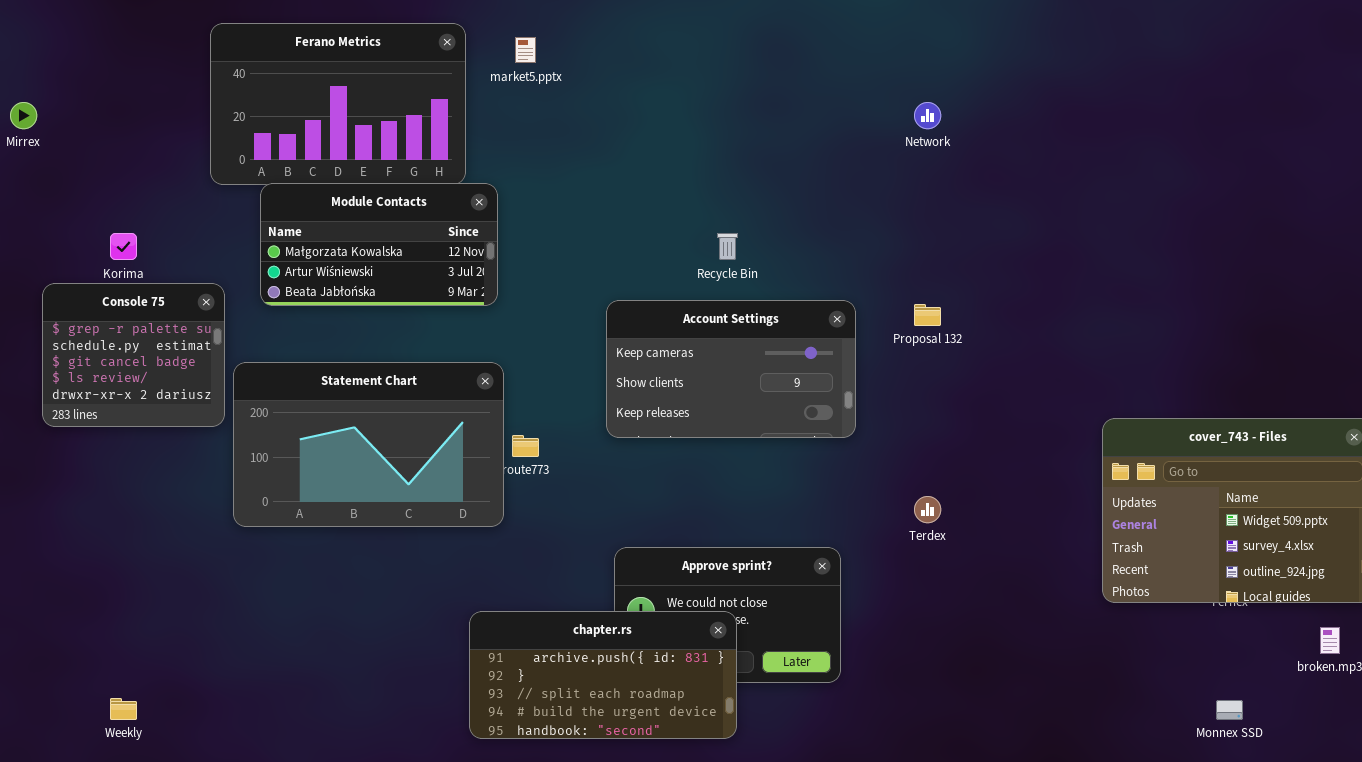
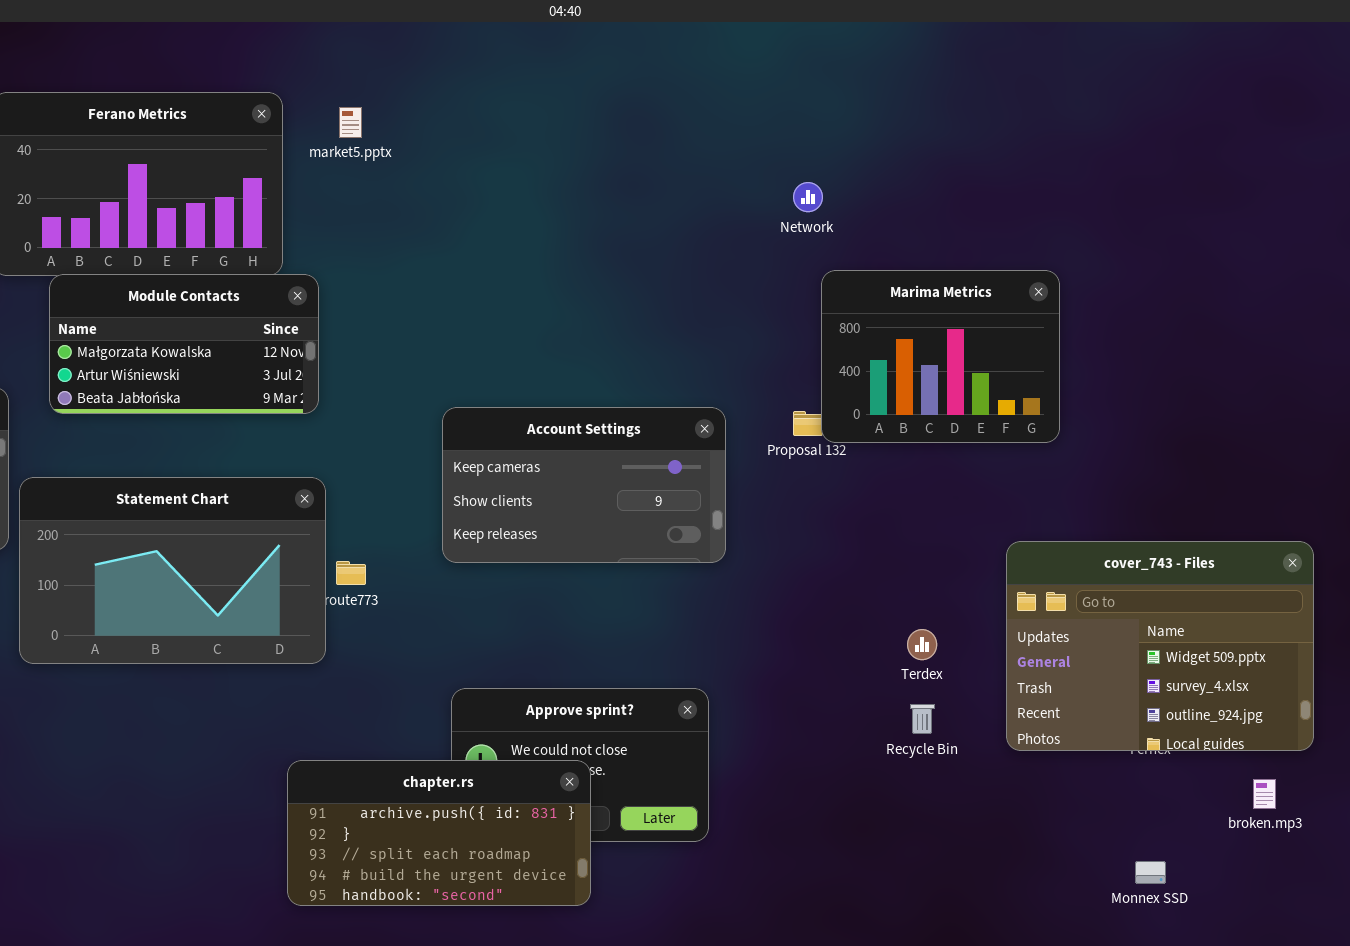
Marima Metrics: none -> [821,270,1060,443], opened
Recycle Bin: [717,233,738,260] -> [910,704,935,734], moved
Terdex: [914,496,941,523] -> [907,629,937,660], moved

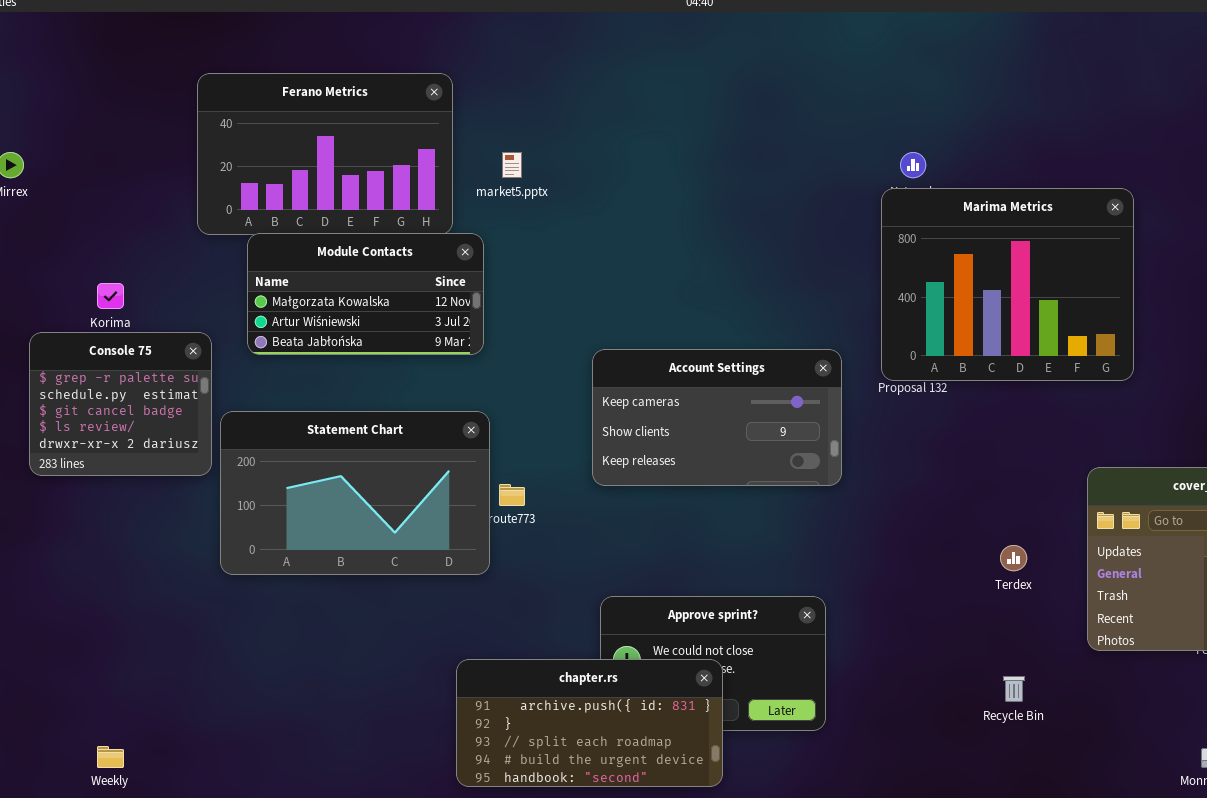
market5.pptx: [339,107,362,138] -> [502,152,522,178], moved
Marima Metrics: [821,270,1060,443] -> [881,188,1134,381], resized
Recycle Bin: [910,704,935,734] -> [1003,676,1025,702], moved

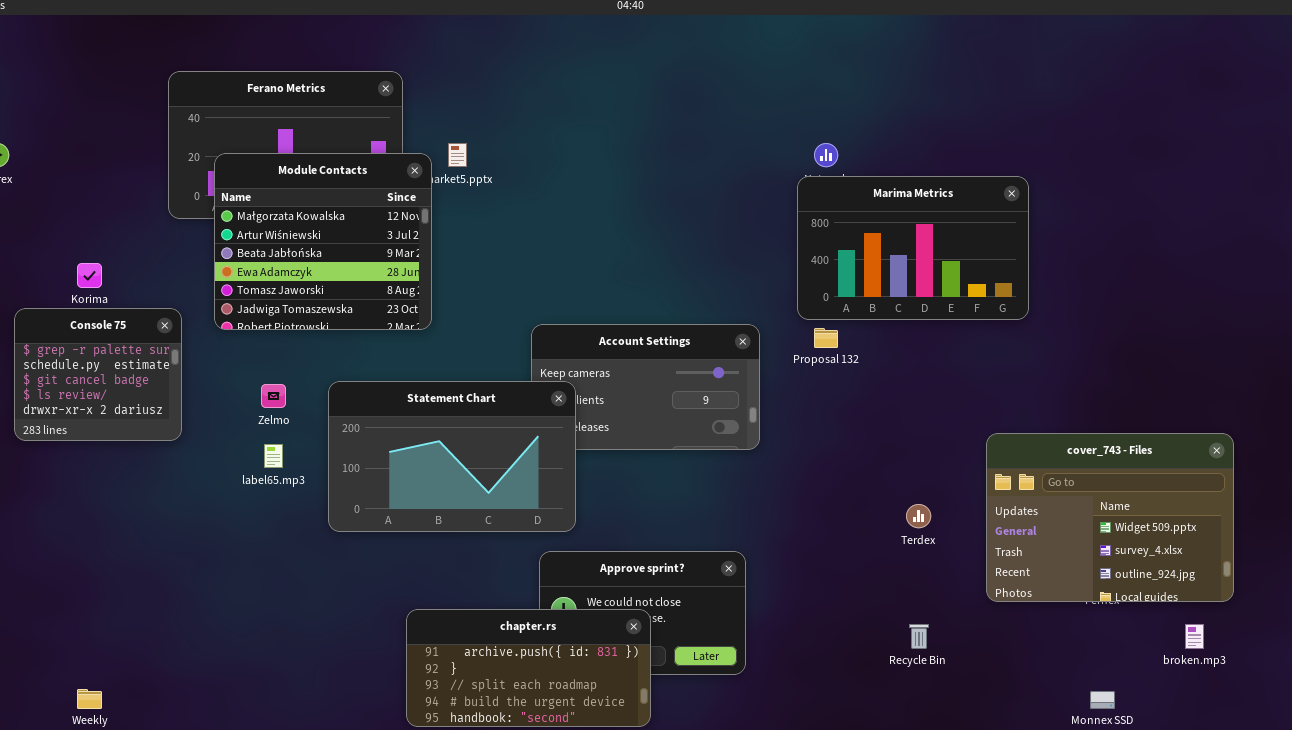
Marima Metrics: [881,188,1134,381] -> [797,176,1029,320], resized
Module Contacts: [247,233,484,355] -> [214,153,432,330], resized
Statement Chart: [220,411,490,575] -> [328,381,576,532], moved

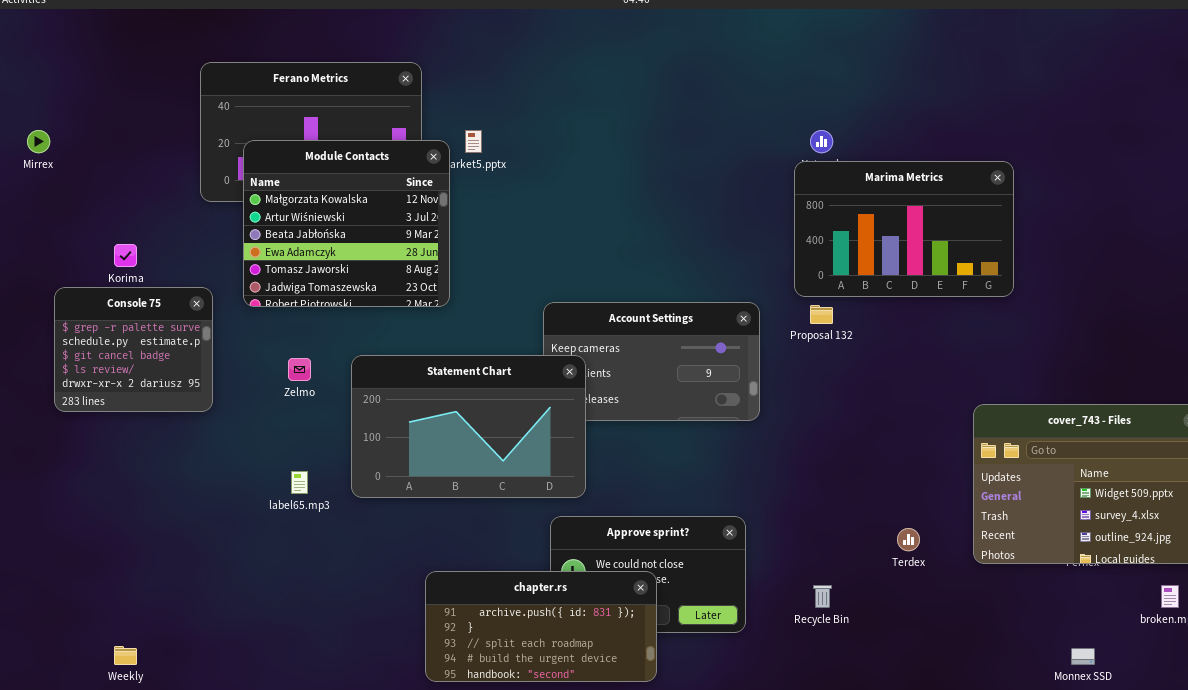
label65.mp3: [264,444,283,468] -> [291,471,308,494], moved
Terdex: [906,504,931,528] -> [897,528,920,551], moved
Recycle Bin: [909,624,929,649] -> [813,585,832,608], moved

